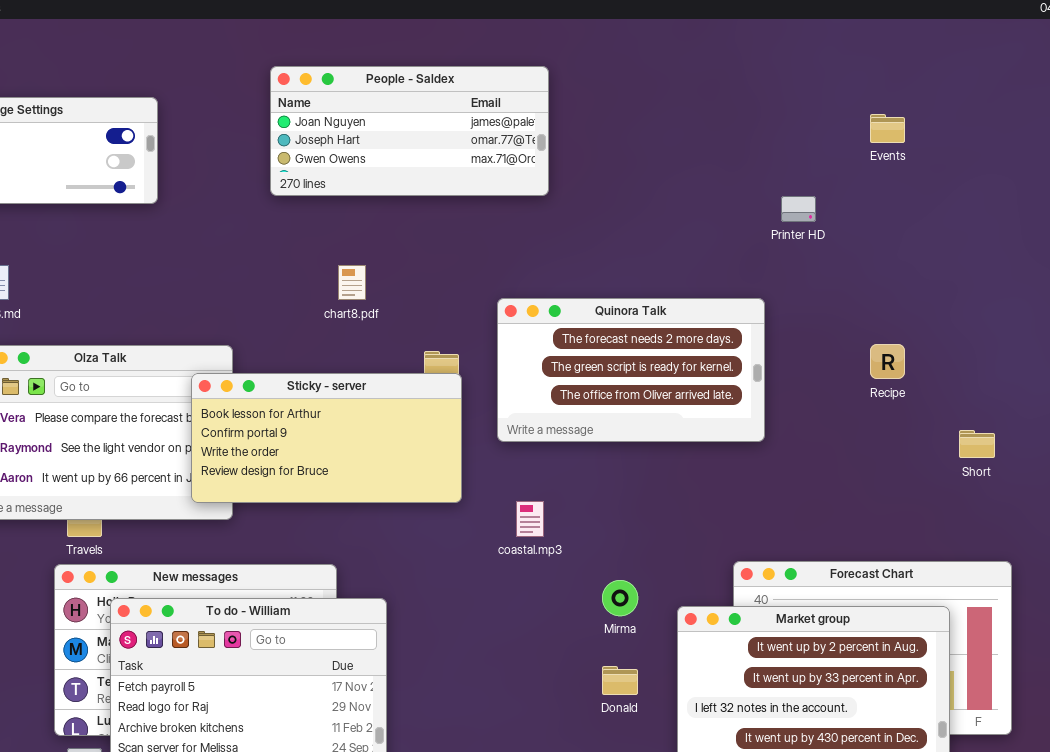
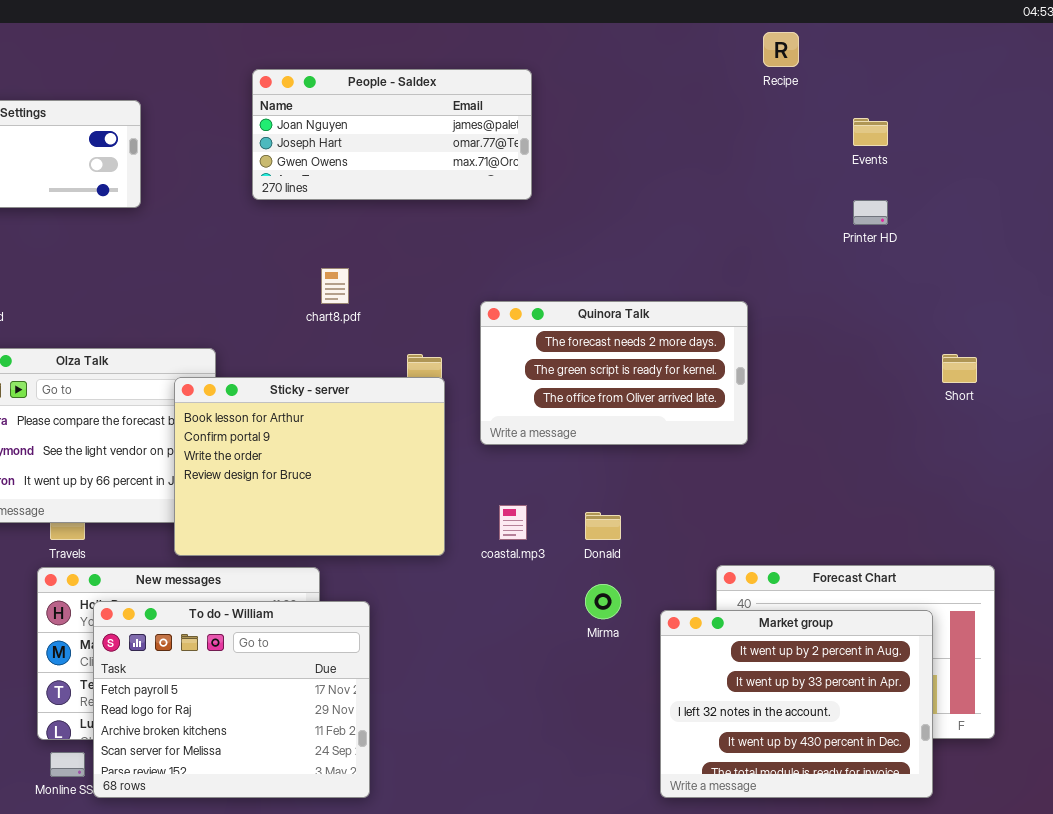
Printer HD: [781,196,816,222] -> [853,200,888,225], moved
Recipe: [870,344,905,379] -> [763,32,799,67], moved
Sticky - server: [191,373,462,503] -> [174,377,445,556], resized
Short: [959,430,995,458] -> [942,354,977,383], moved
Donald: [602,666,638,695] -> [585,512,621,540], moved

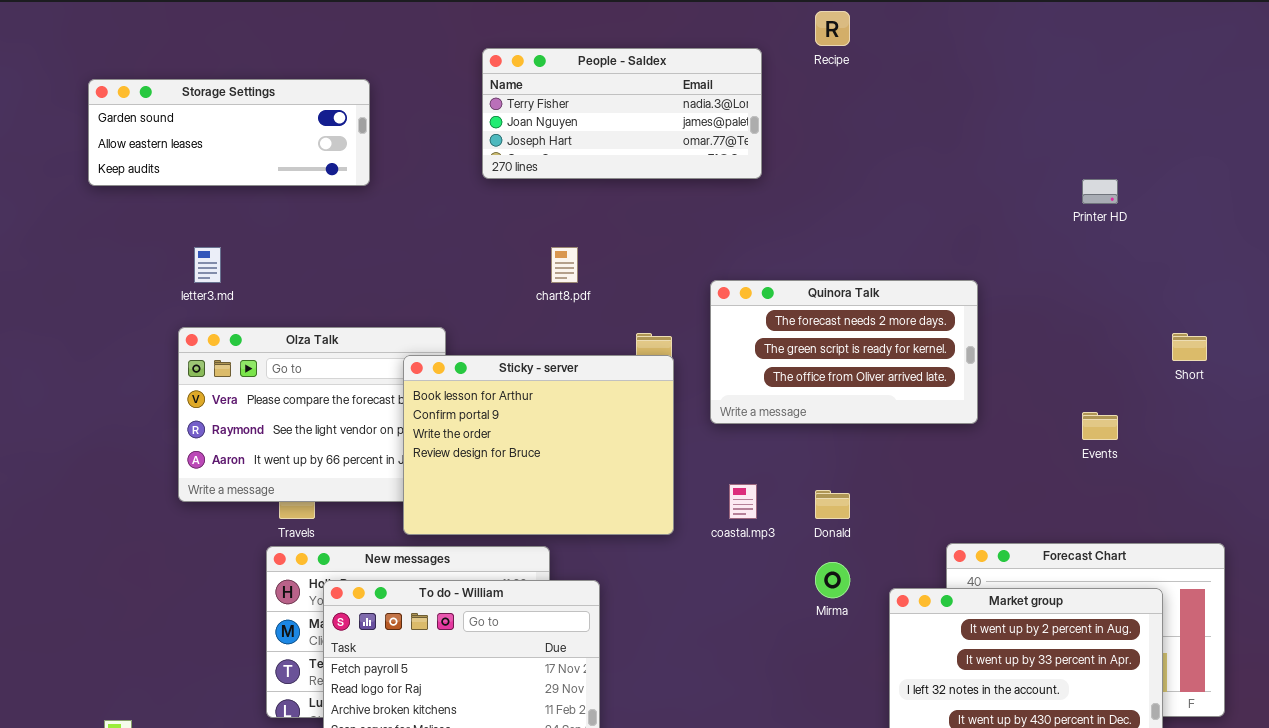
Recipe: [763,32,799,67] -> [815,11,850,46], moved
People - Saldex: [252,69,532,200] -> [482,48,762,179], scrolled up 1 row
Events: [853,118,888,146] -> [1082,412,1118,440], moved

